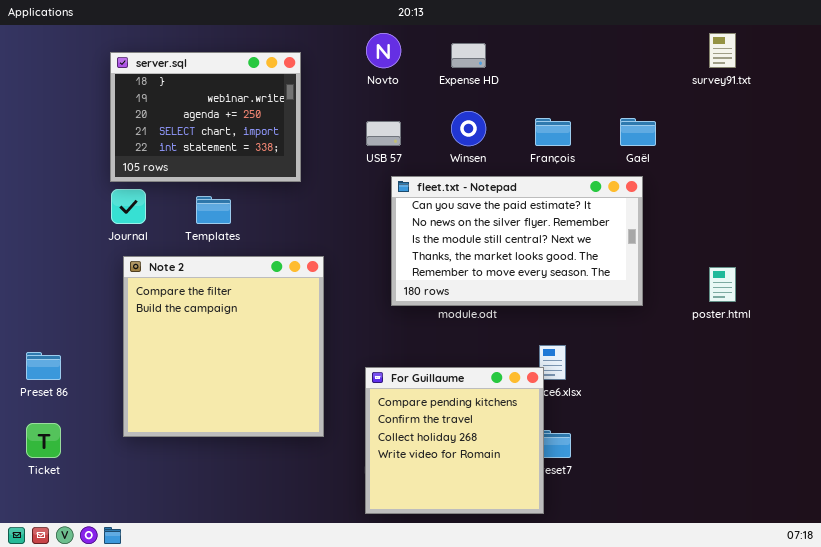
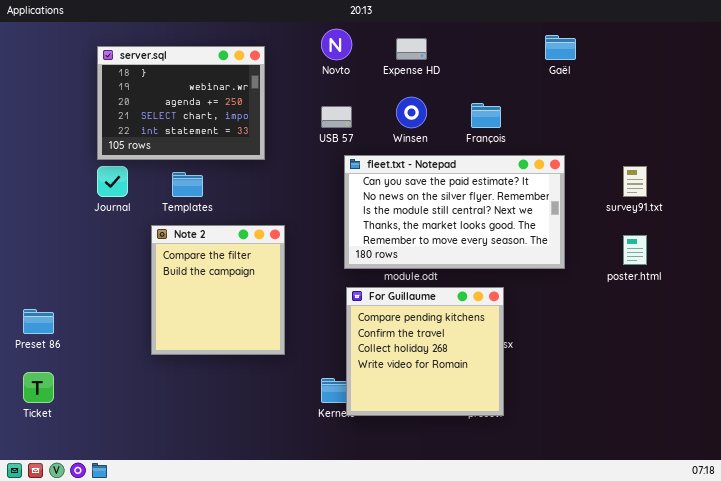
survey91.txt: [709,33,736,68] -> [623,166,647,197], moved
Gaël: [620,118,656,146] -> [545,35,576,60], moved
Note 2: [123,256,324,437] -> [151,225,285,355], resized
For Guillaume: [365,367,544,514] -> [346,287,504,416], moved

